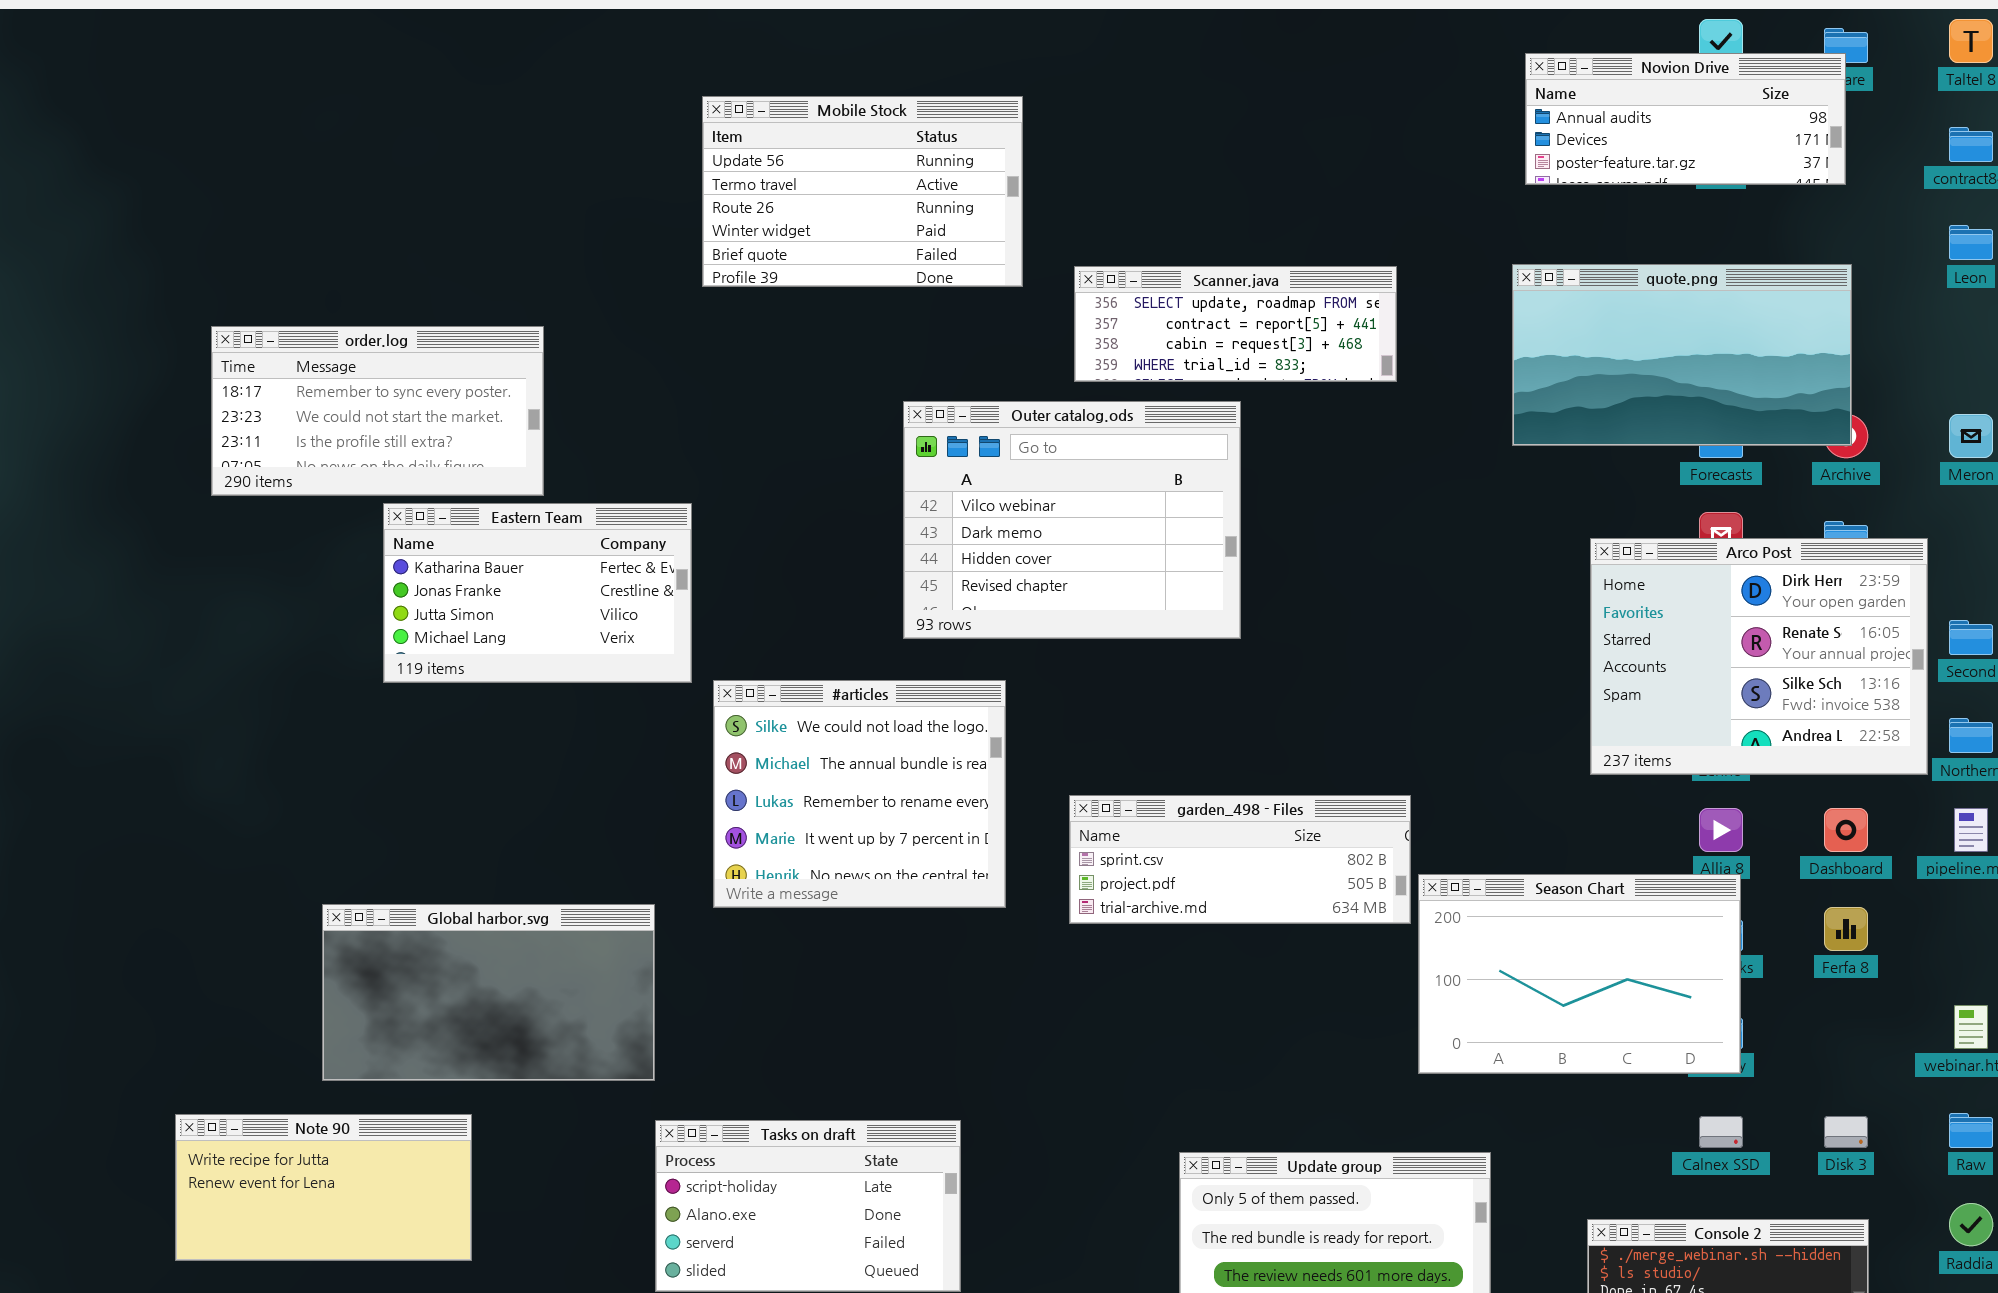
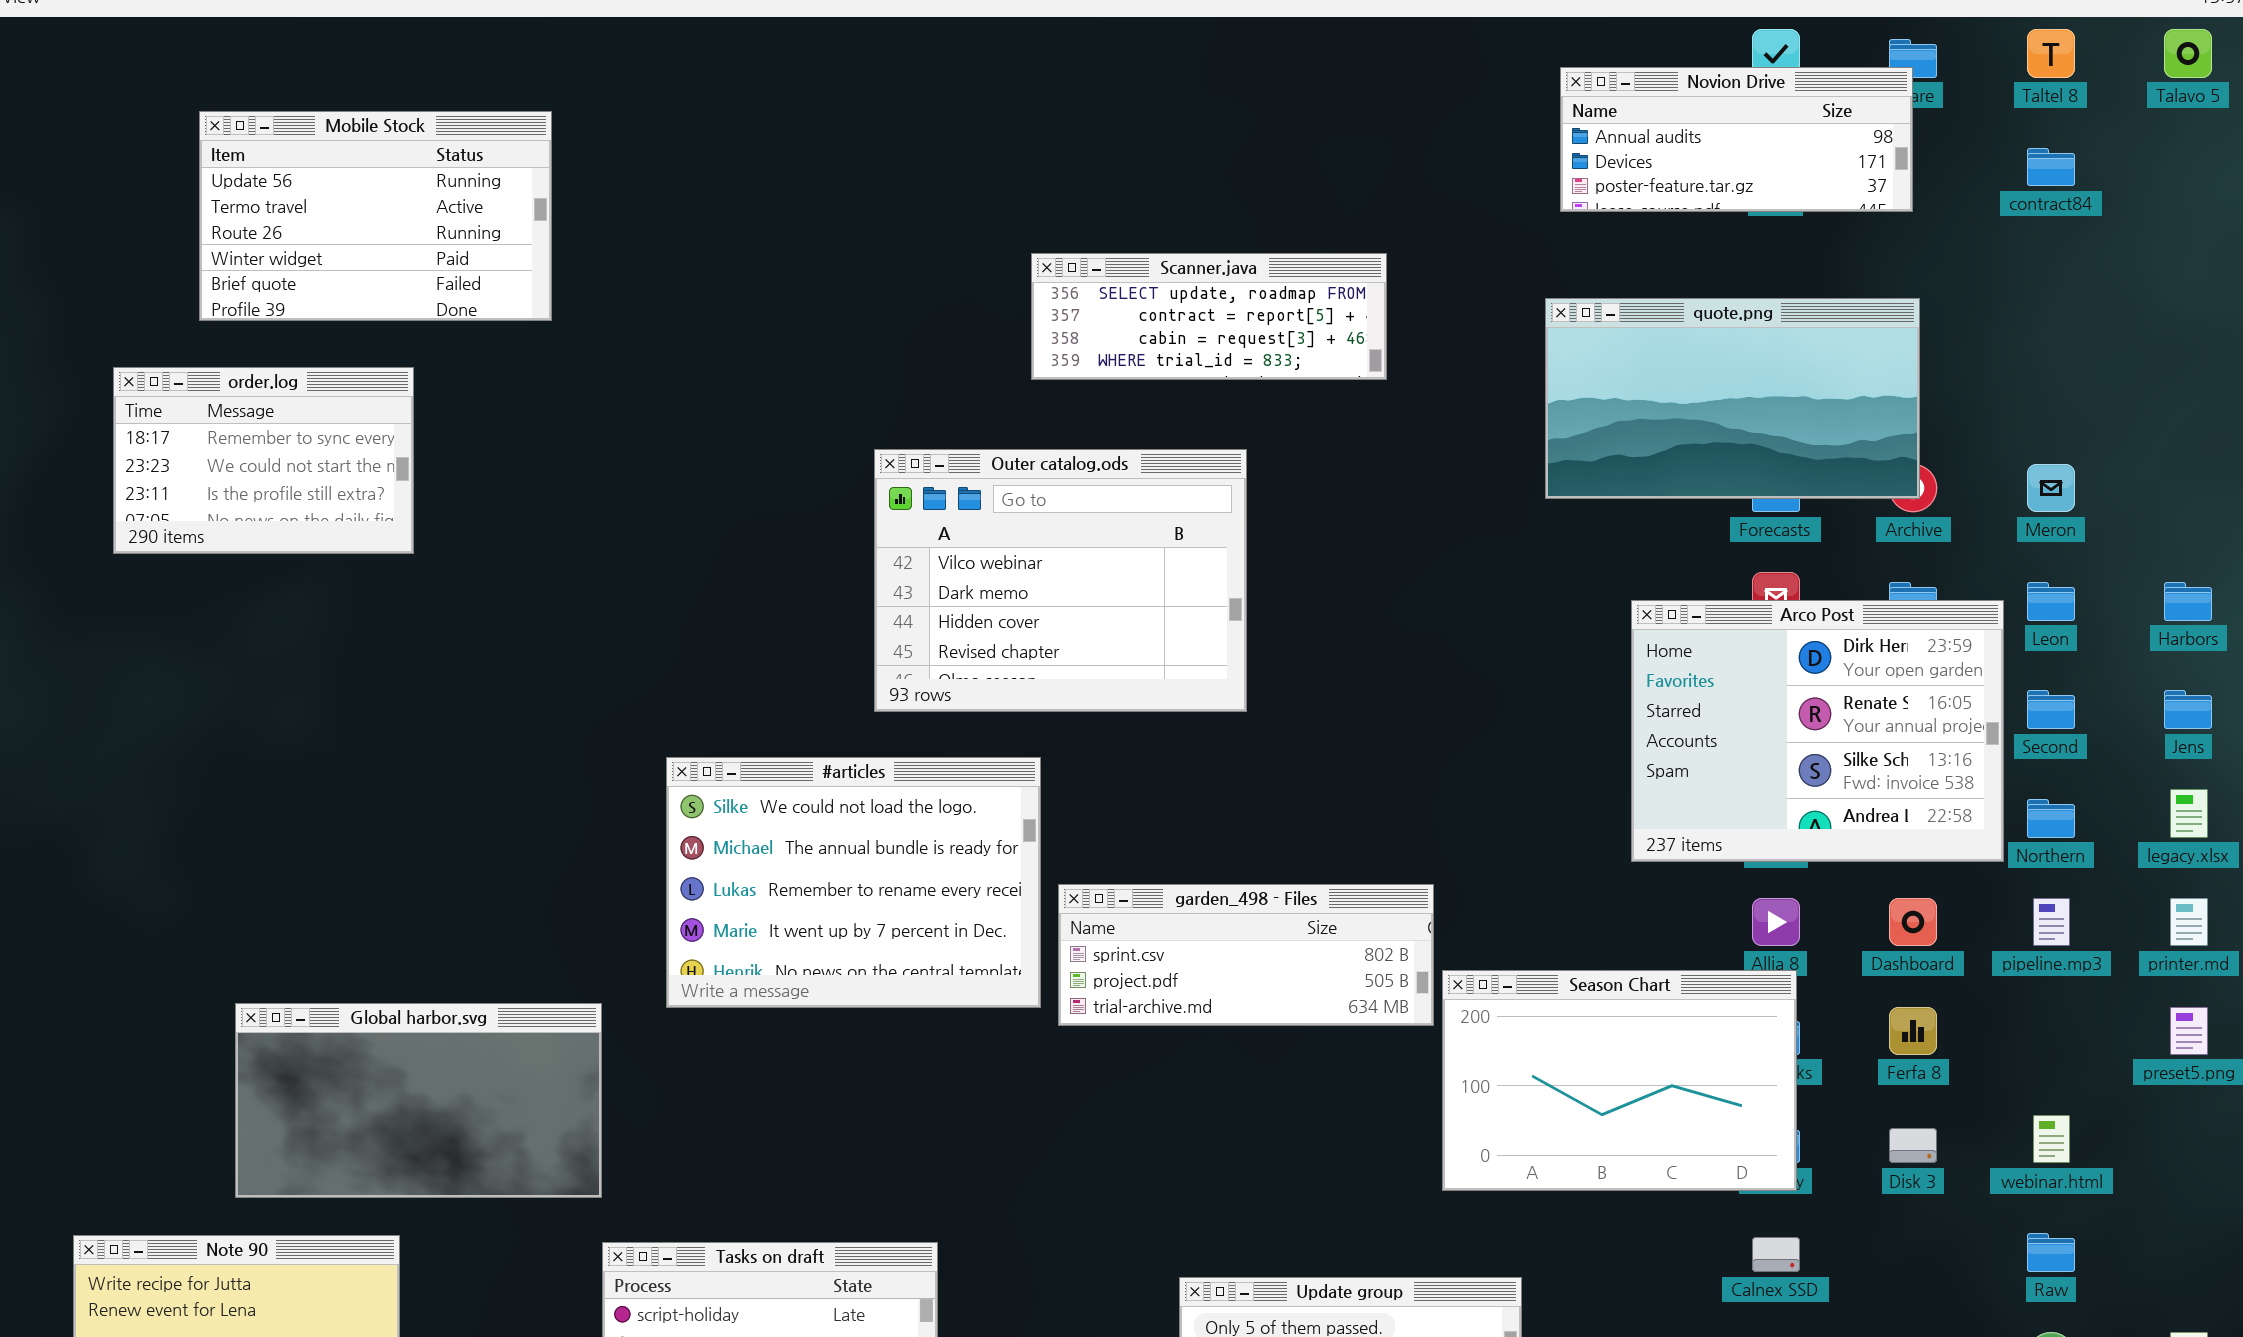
Mobile Stock: [702,96,1023,287] -> [199,111,552,321], moved
Leon: [1949,225,1993,260] -> [2027,582,2075,621], moved
Scanner.java: [1074,266,1397,382] -> [1031,253,1387,380], moved
order.log: [211,326,544,496] -> [113,367,414,554], resized
Eastern Team: [383,503,692,683] -> none, closed
#articles: [713,680,1006,908] -> [666,757,1041,1008], resized
Disk 3: [1824,1116,1868,1148] -> [1889,1128,1937,1163], moved

